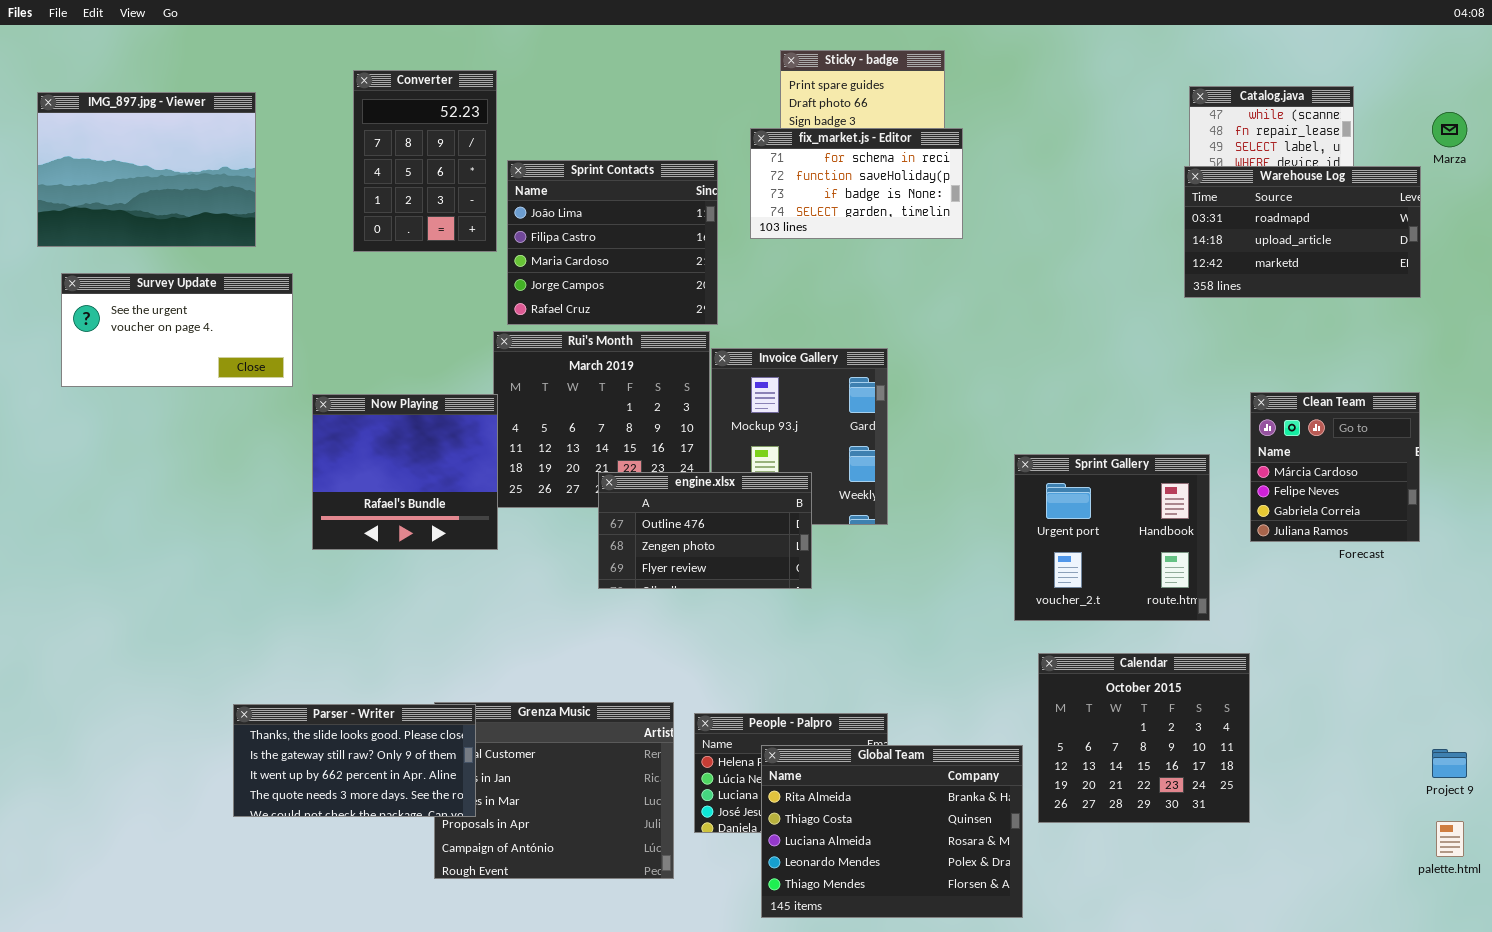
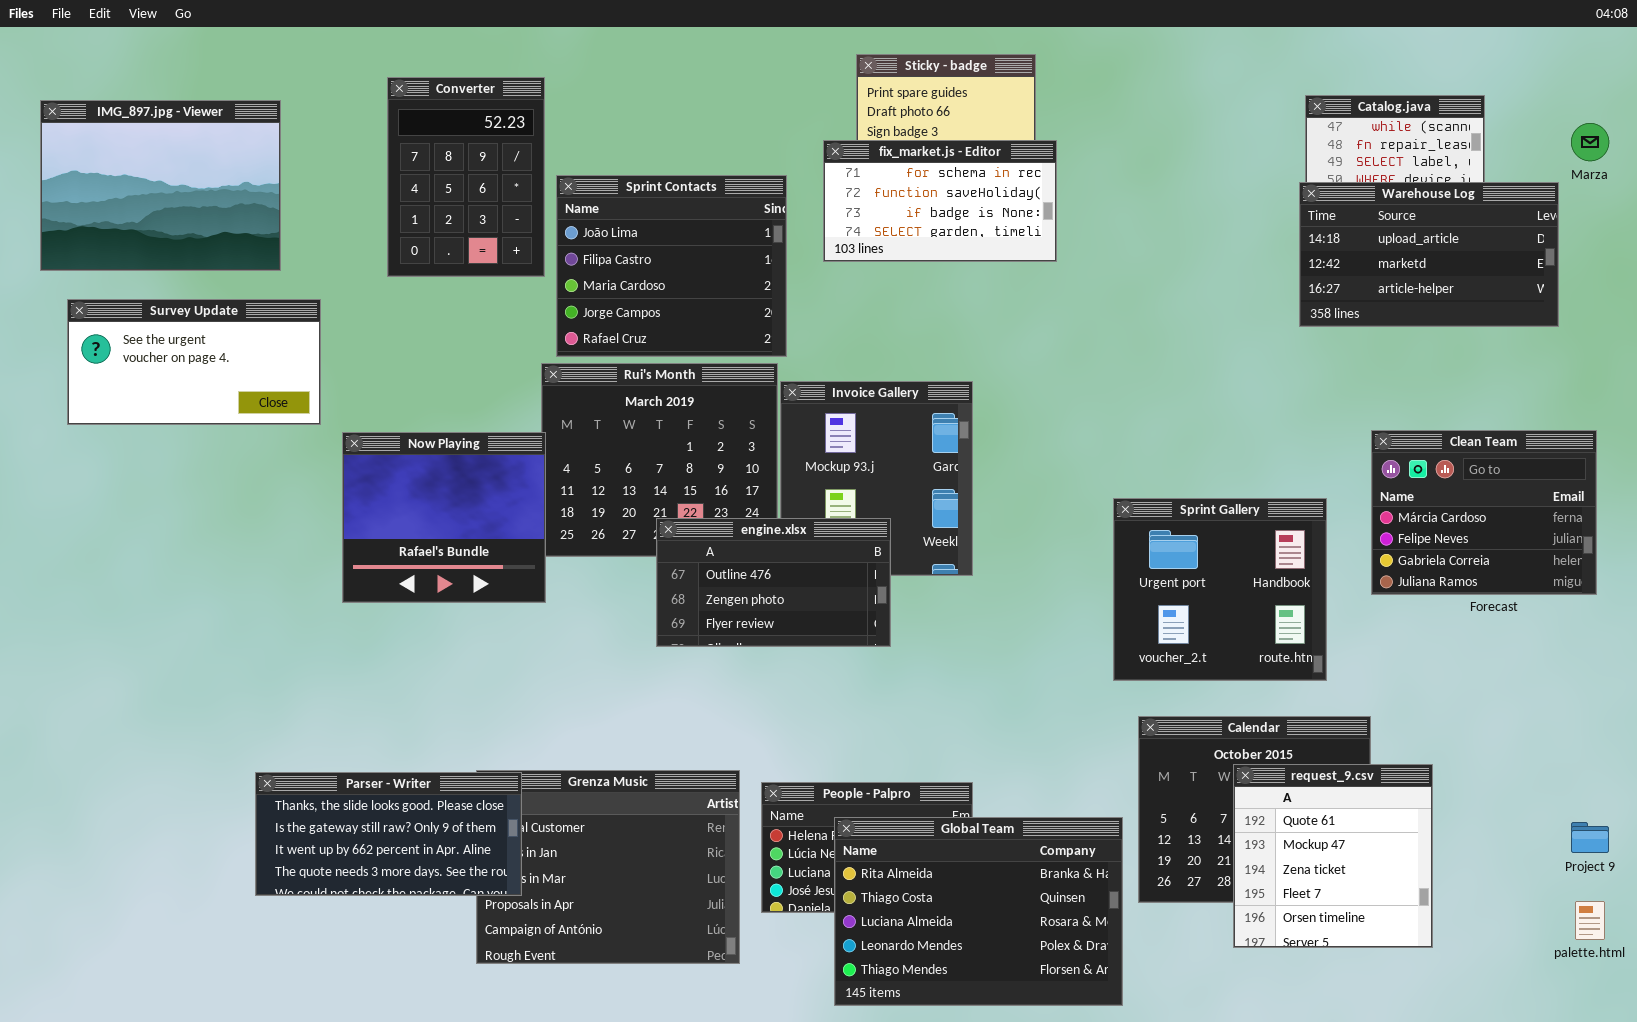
Warehouse Log: [1184,166,1421,298] -> [1299,182,1559,327], scrolled down 1 row
Clean Team: [1250,392,1420,542] -> [1371,430,1597,595], resized
request_9.csv: none -> [1233,764,1433,948], opened

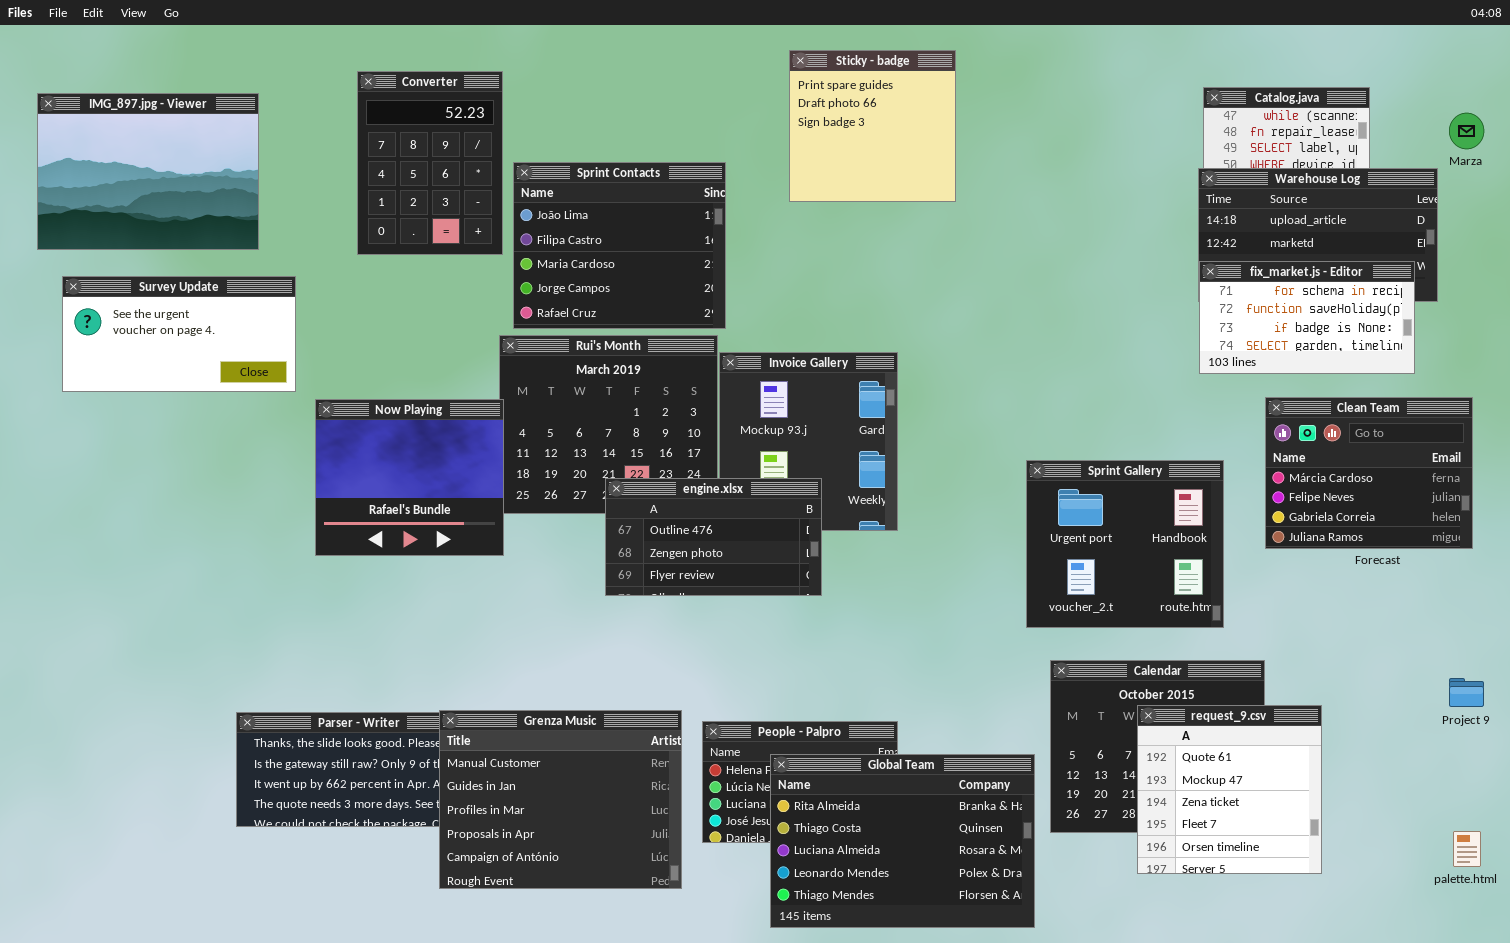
fix_market.js - Editor: [823,140,1057,262] -> [1199,261,1415,374], moved
Grenza Music: [476,770,740,964] -> [439,710,682,889], raised
Project 9: [1571,822,1609,853] -> [1449,678,1484,707], moved

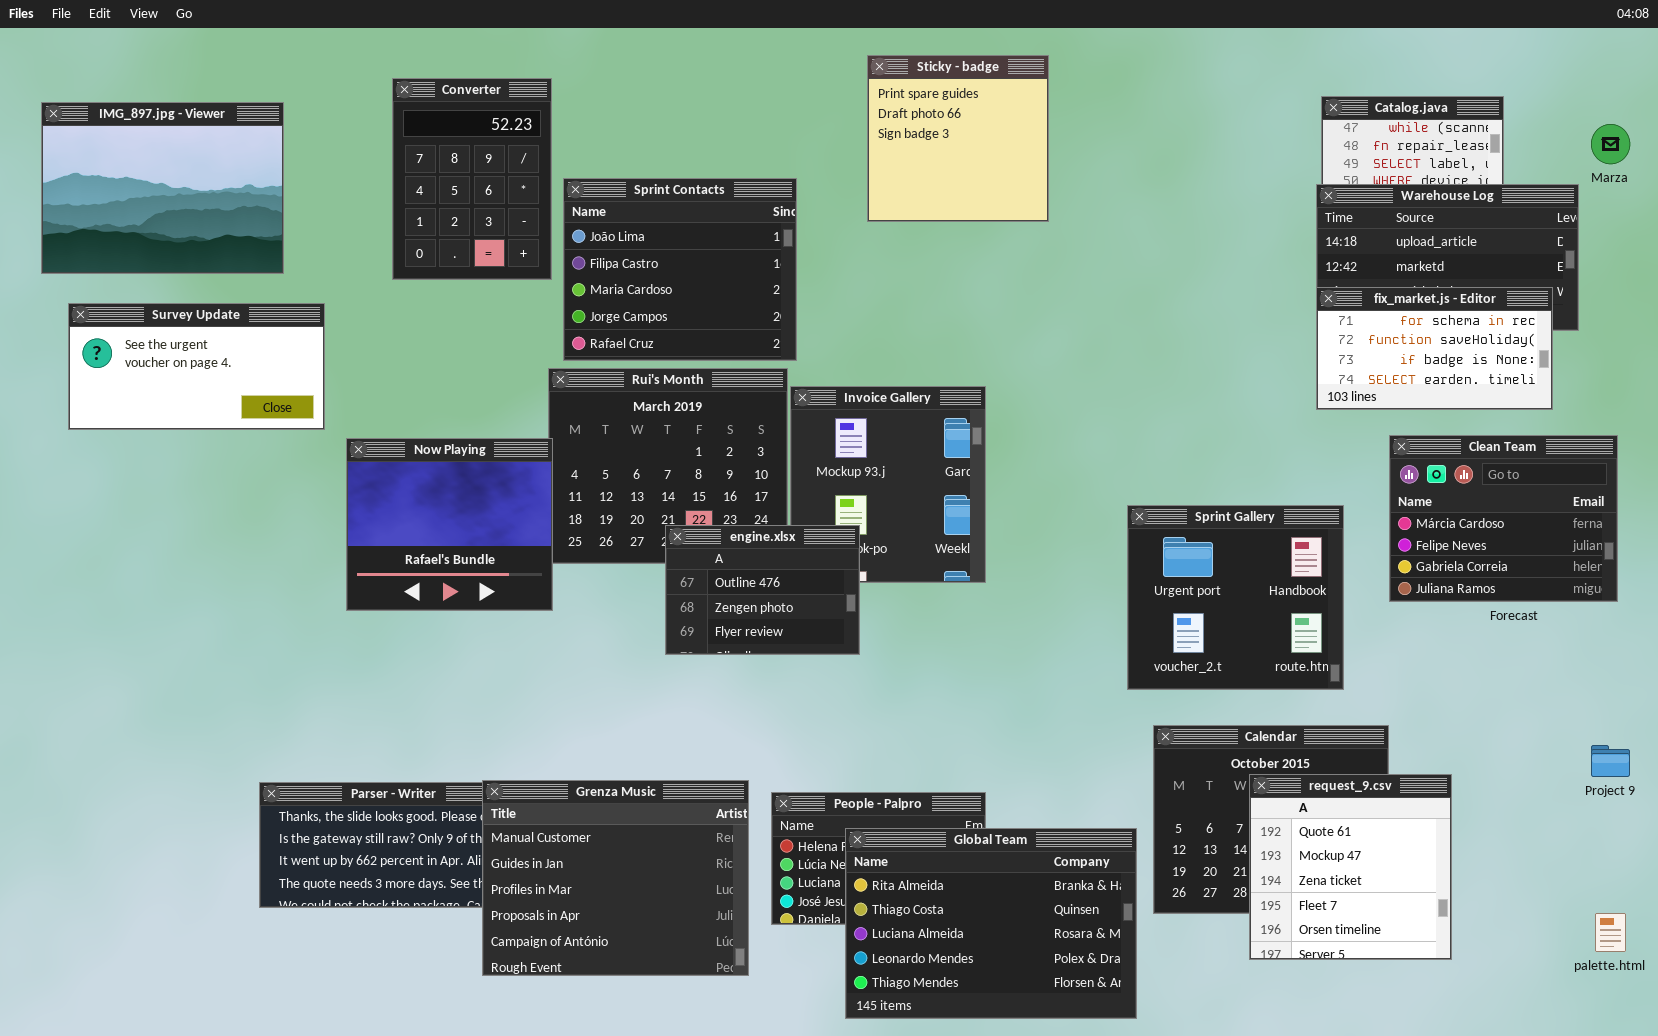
engine.xlsx: [605,478,822,596] -> [665,525,860,655], resized

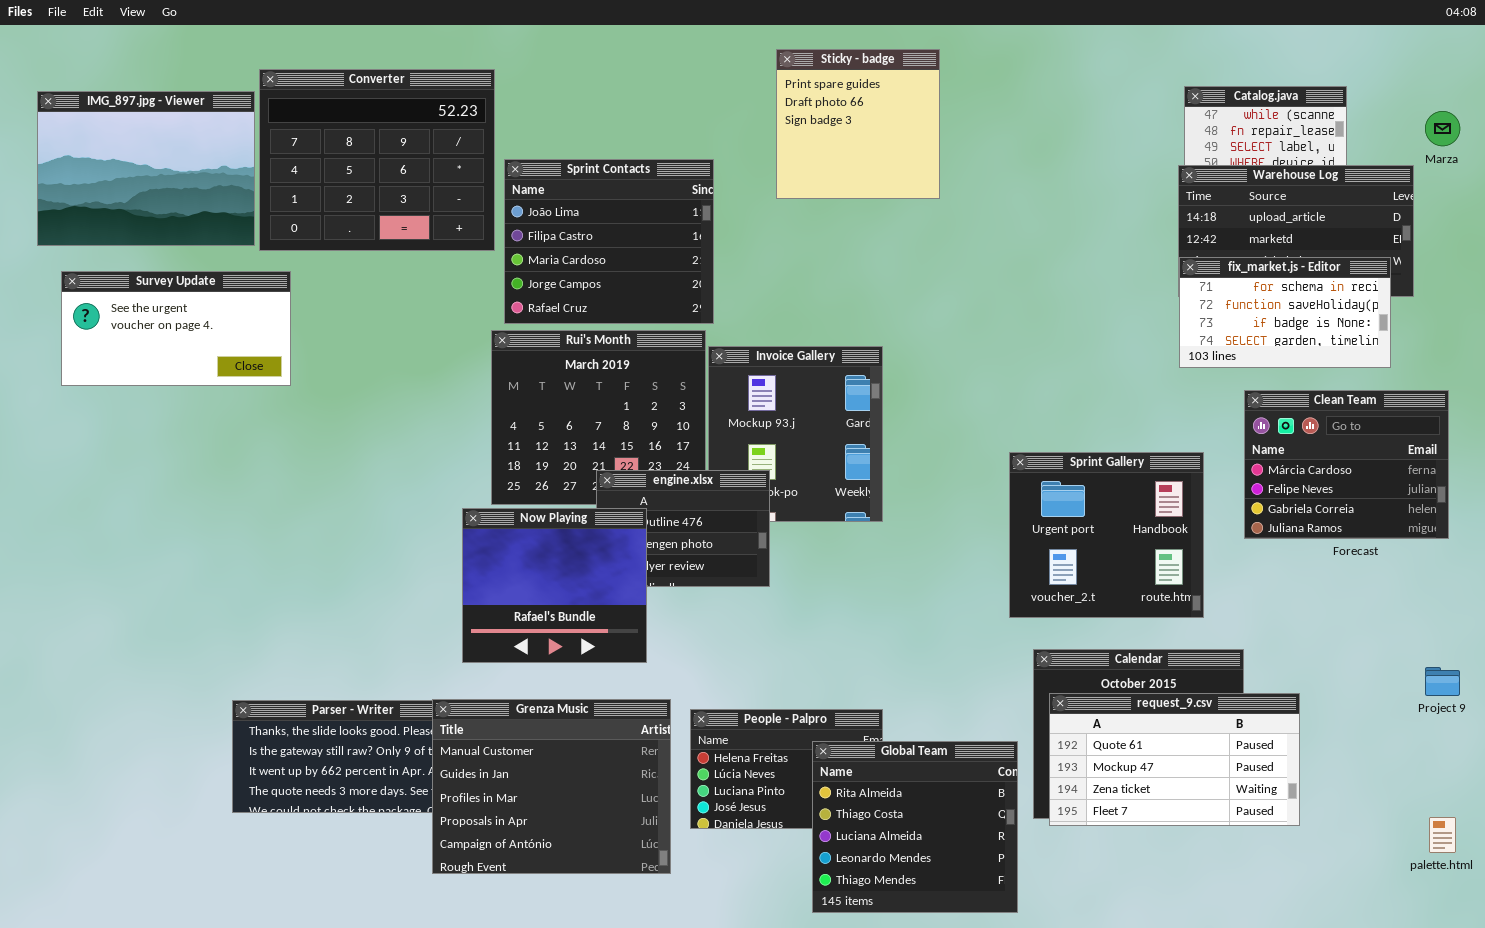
Converter: [392,78,552,280] -> [259,69,495,251], resized
Now Playing: [346,438,553,611] -> [462,508,647,663], moved
request_9.csv: [1249,774,1452,960] -> [1049,693,1300,826], resized
Global Team: [845,828,1137,1019] -> [812,741,1018,913], resized

